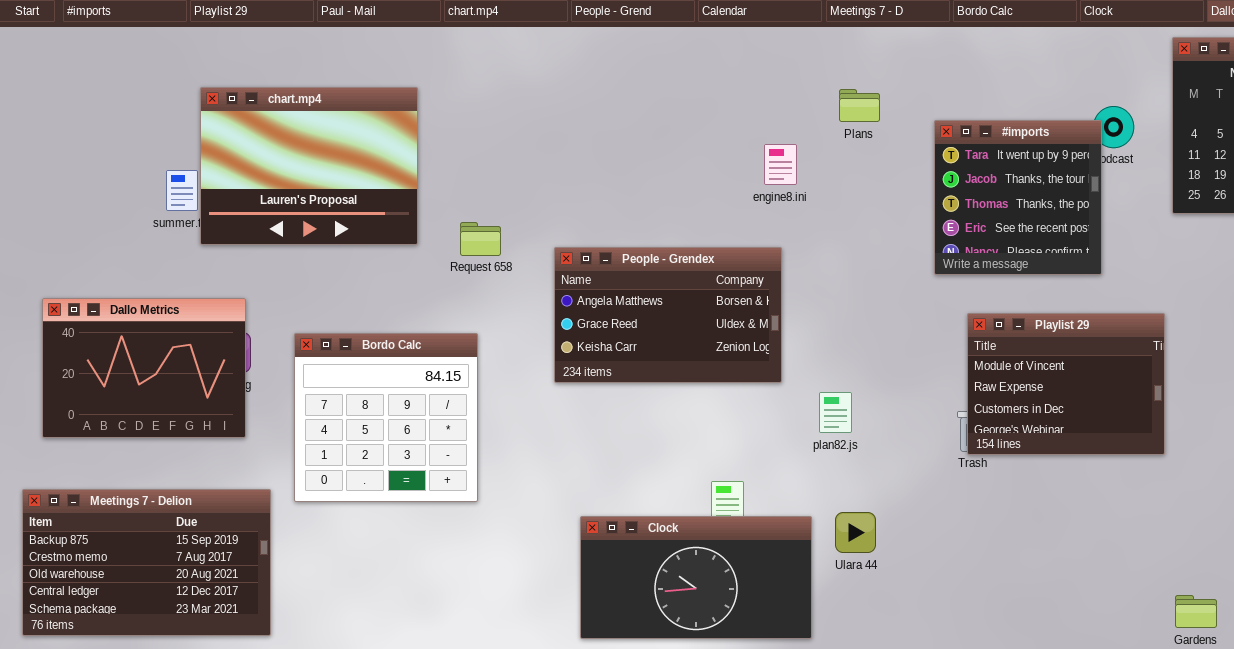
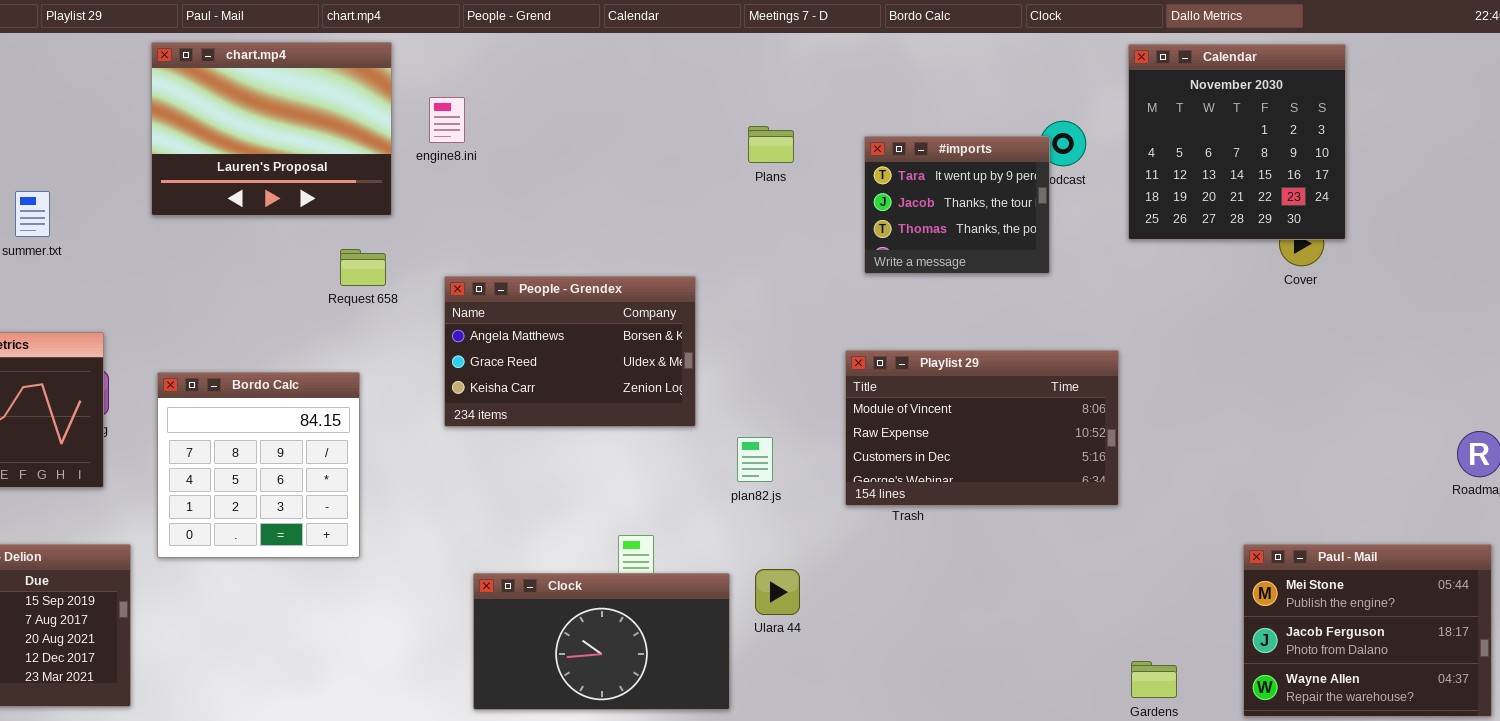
chart.mp4: [200,87,418,245] -> [151,42,392,216], moved
Plans: [839,89,880,122] -> [748,126,794,163], moved
#imports: [934,120,1102,275] -> [864,136,1050,274], resized
engine8.ini: [764,144,797,185] -> [429,97,465,143], moved
Playlist 29: [967,313,1165,455] -> [845,350,1119,506], resized

